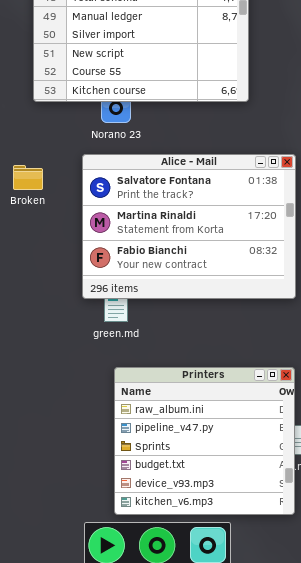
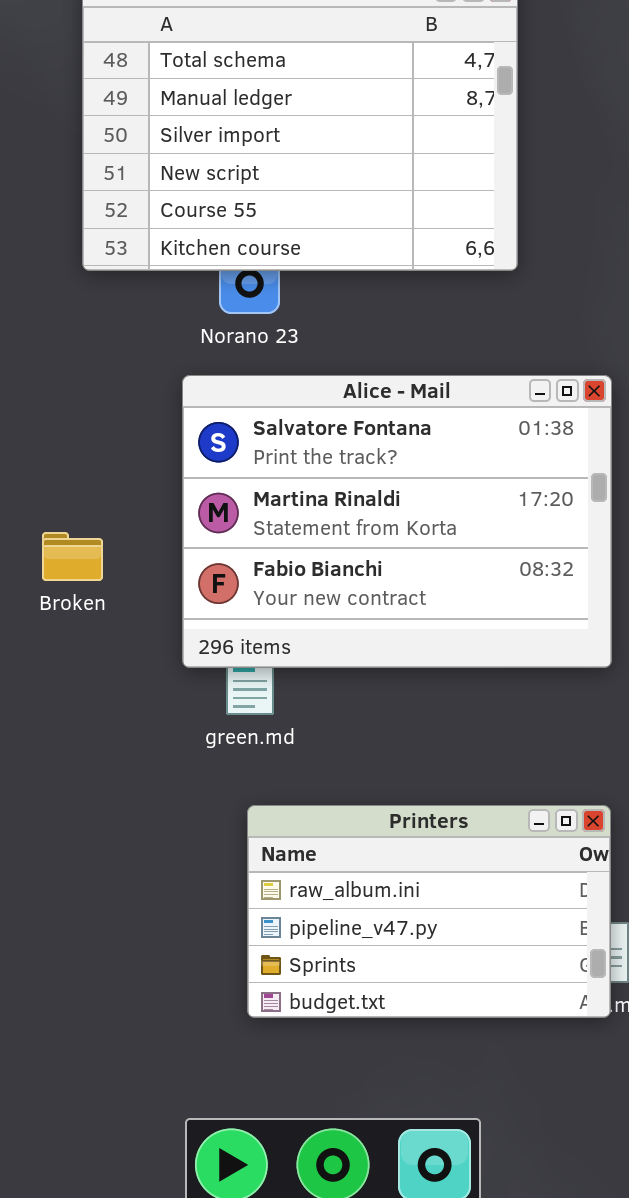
Broken: [13,165,43,190] -> [42,532,103,581], moved
Printers: [114,367,295,515] -> [247,805,611,1018], resized

